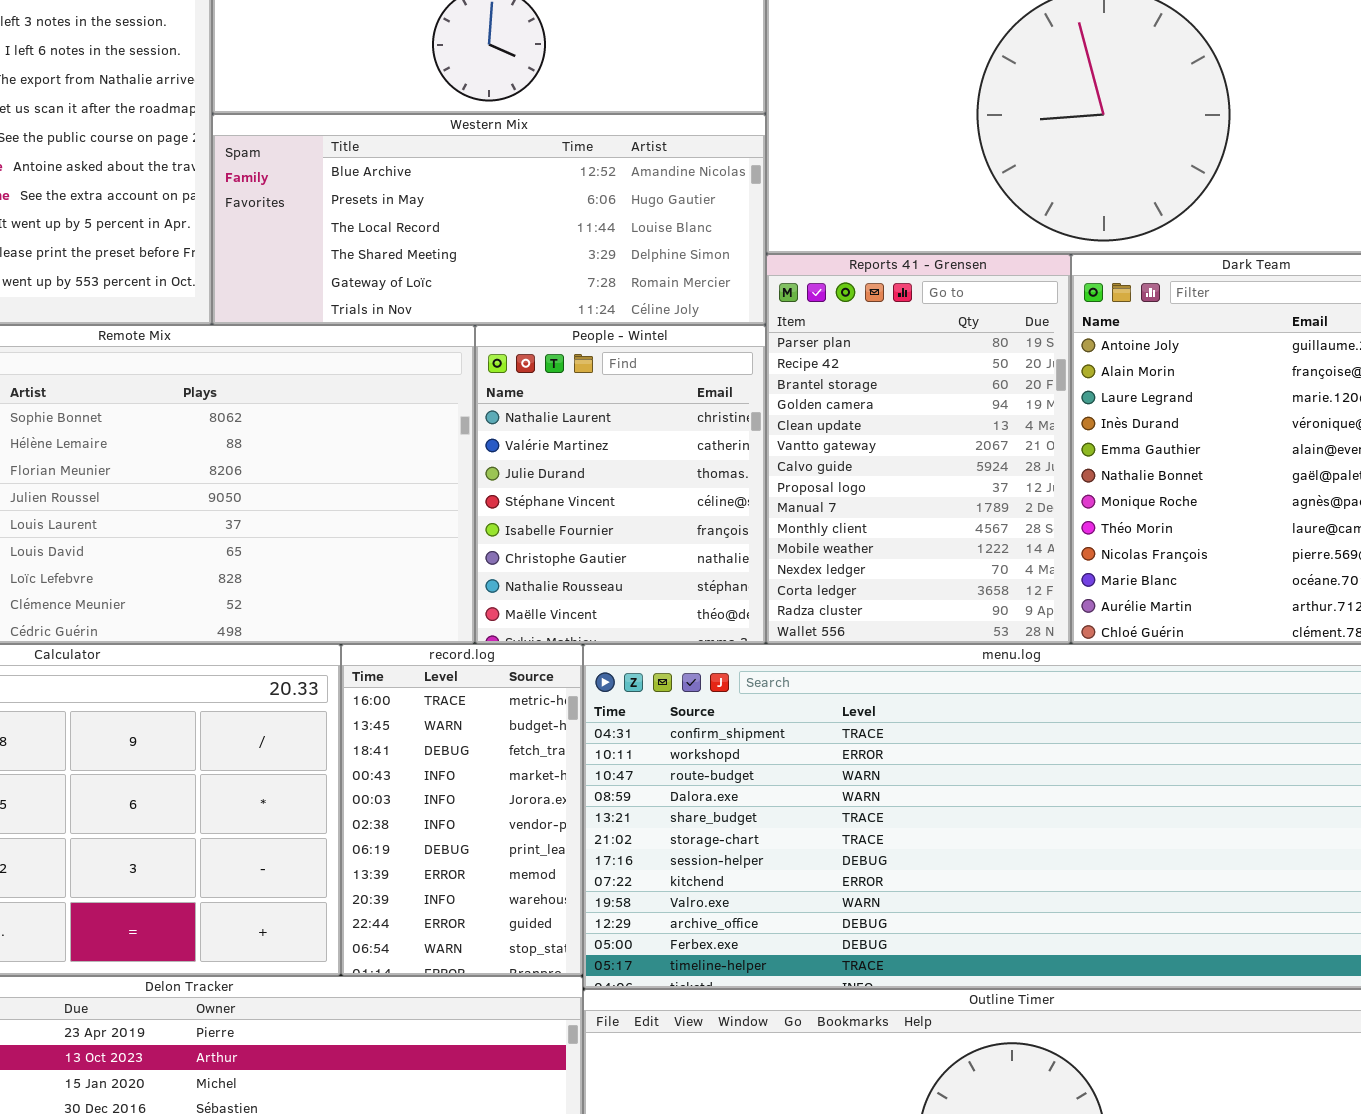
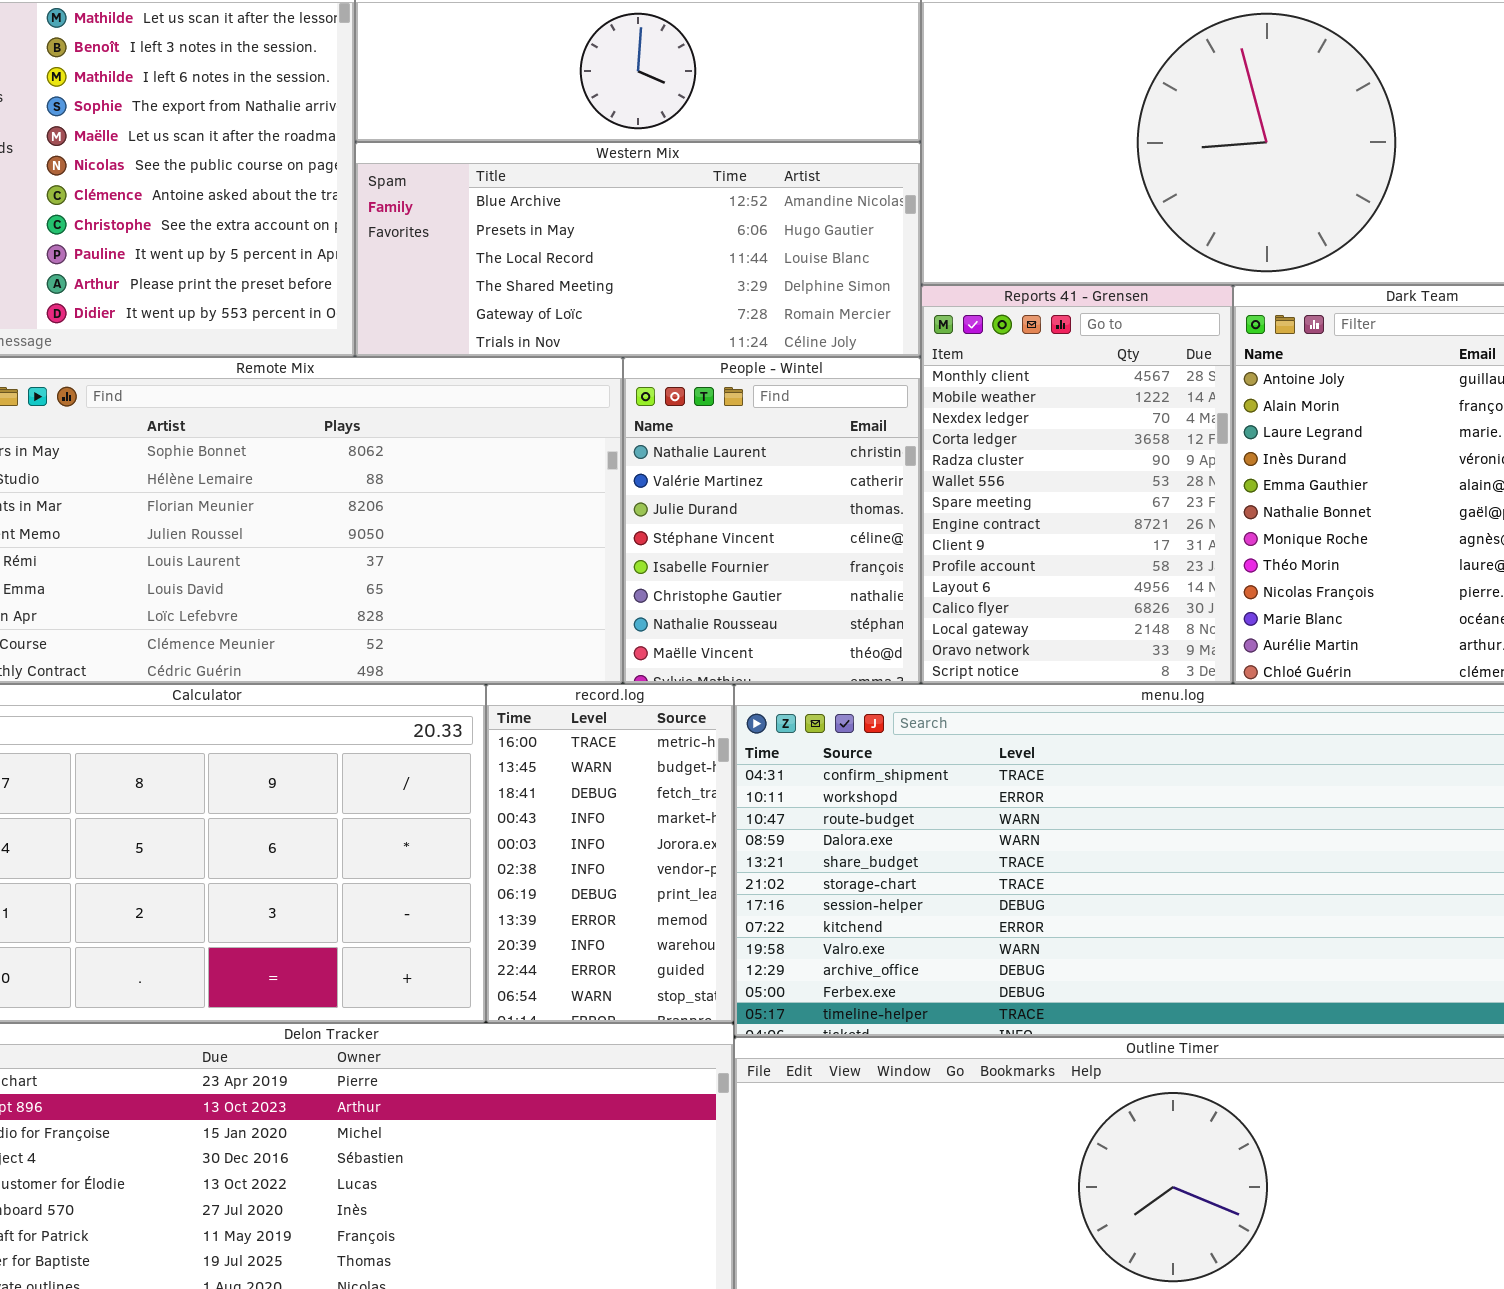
Reports 41 - Grensen: [766,254,1071,644] -> [921,285,1233,684], scrolled down 9 rows

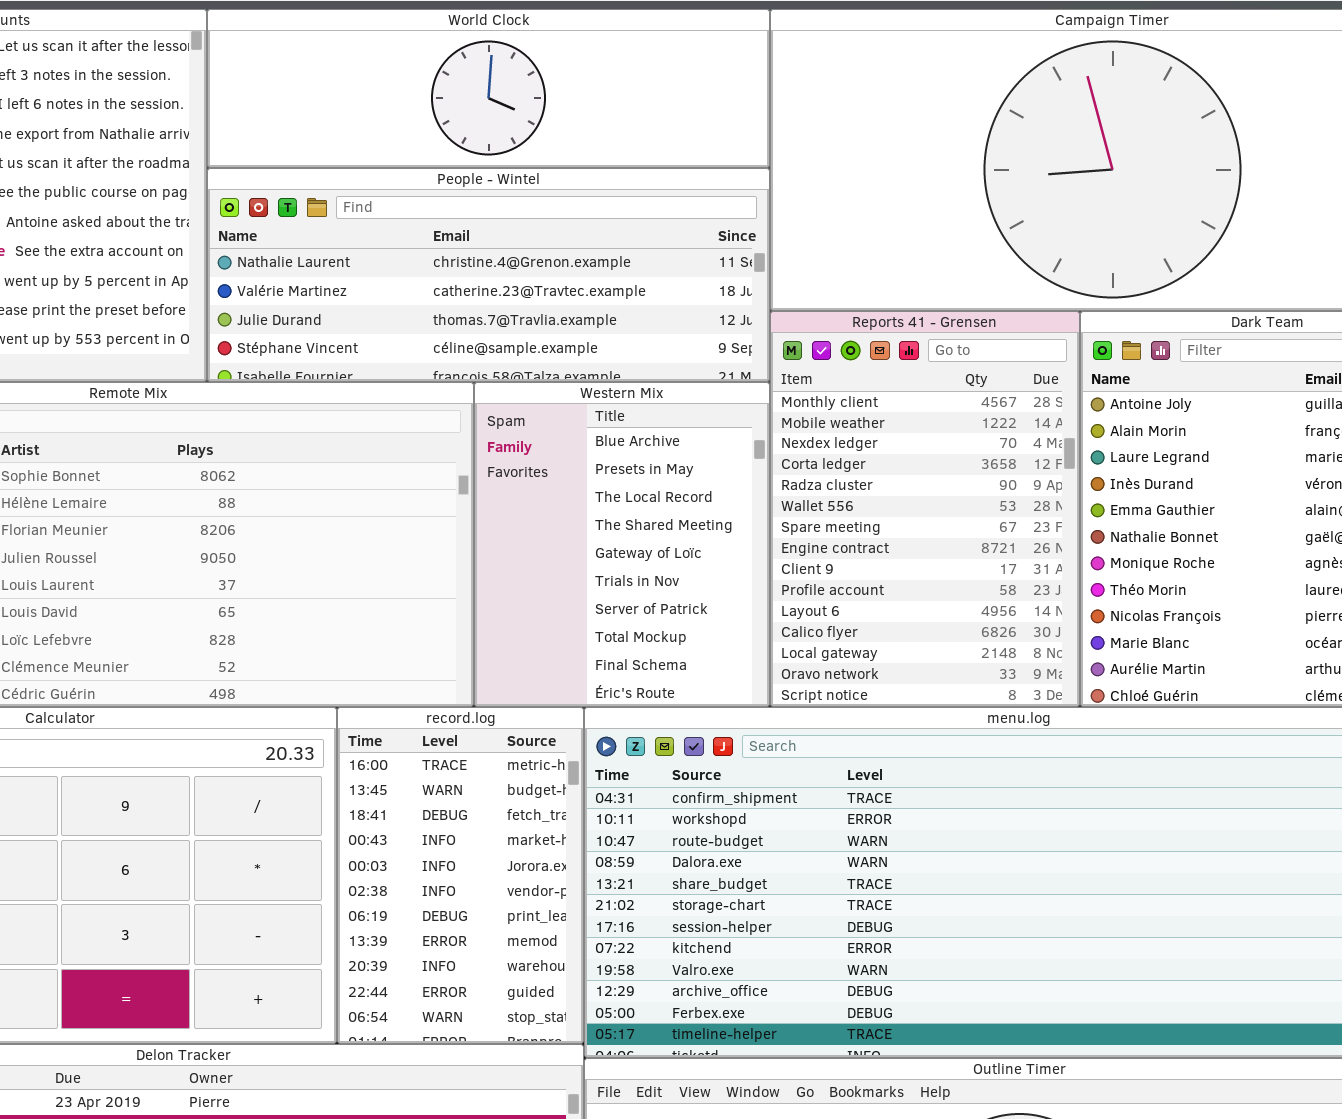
Western Mix: [355,142,921,357] -> [474,382,770,707], moved, resized
People - Wintel: [623,357,921,684] -> [207,168,770,382], moved, resized

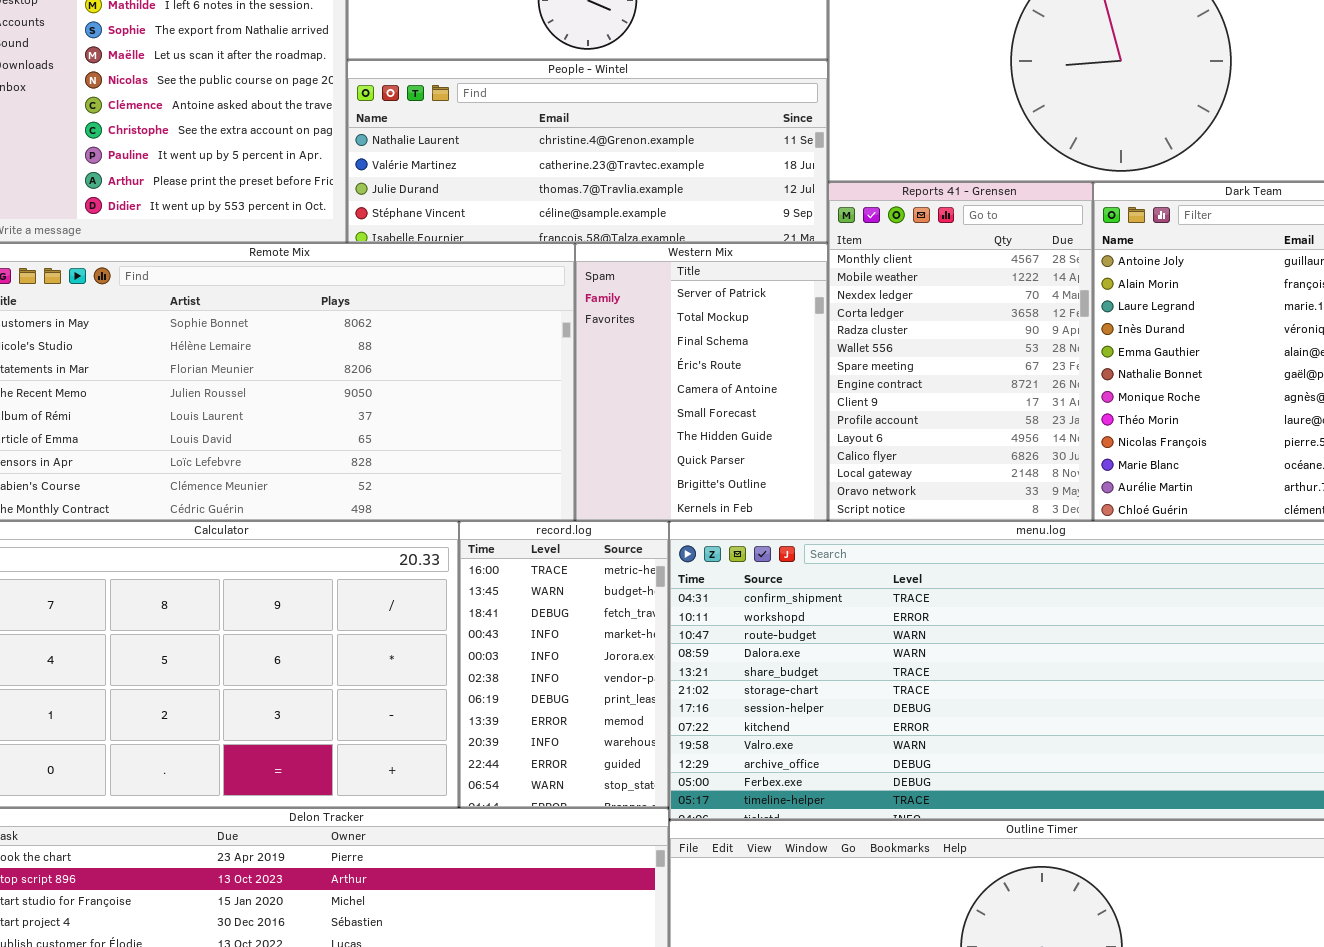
Western Mix: [474,382,770,707] -> [575,243,828,521], scrolled down 6 rows

